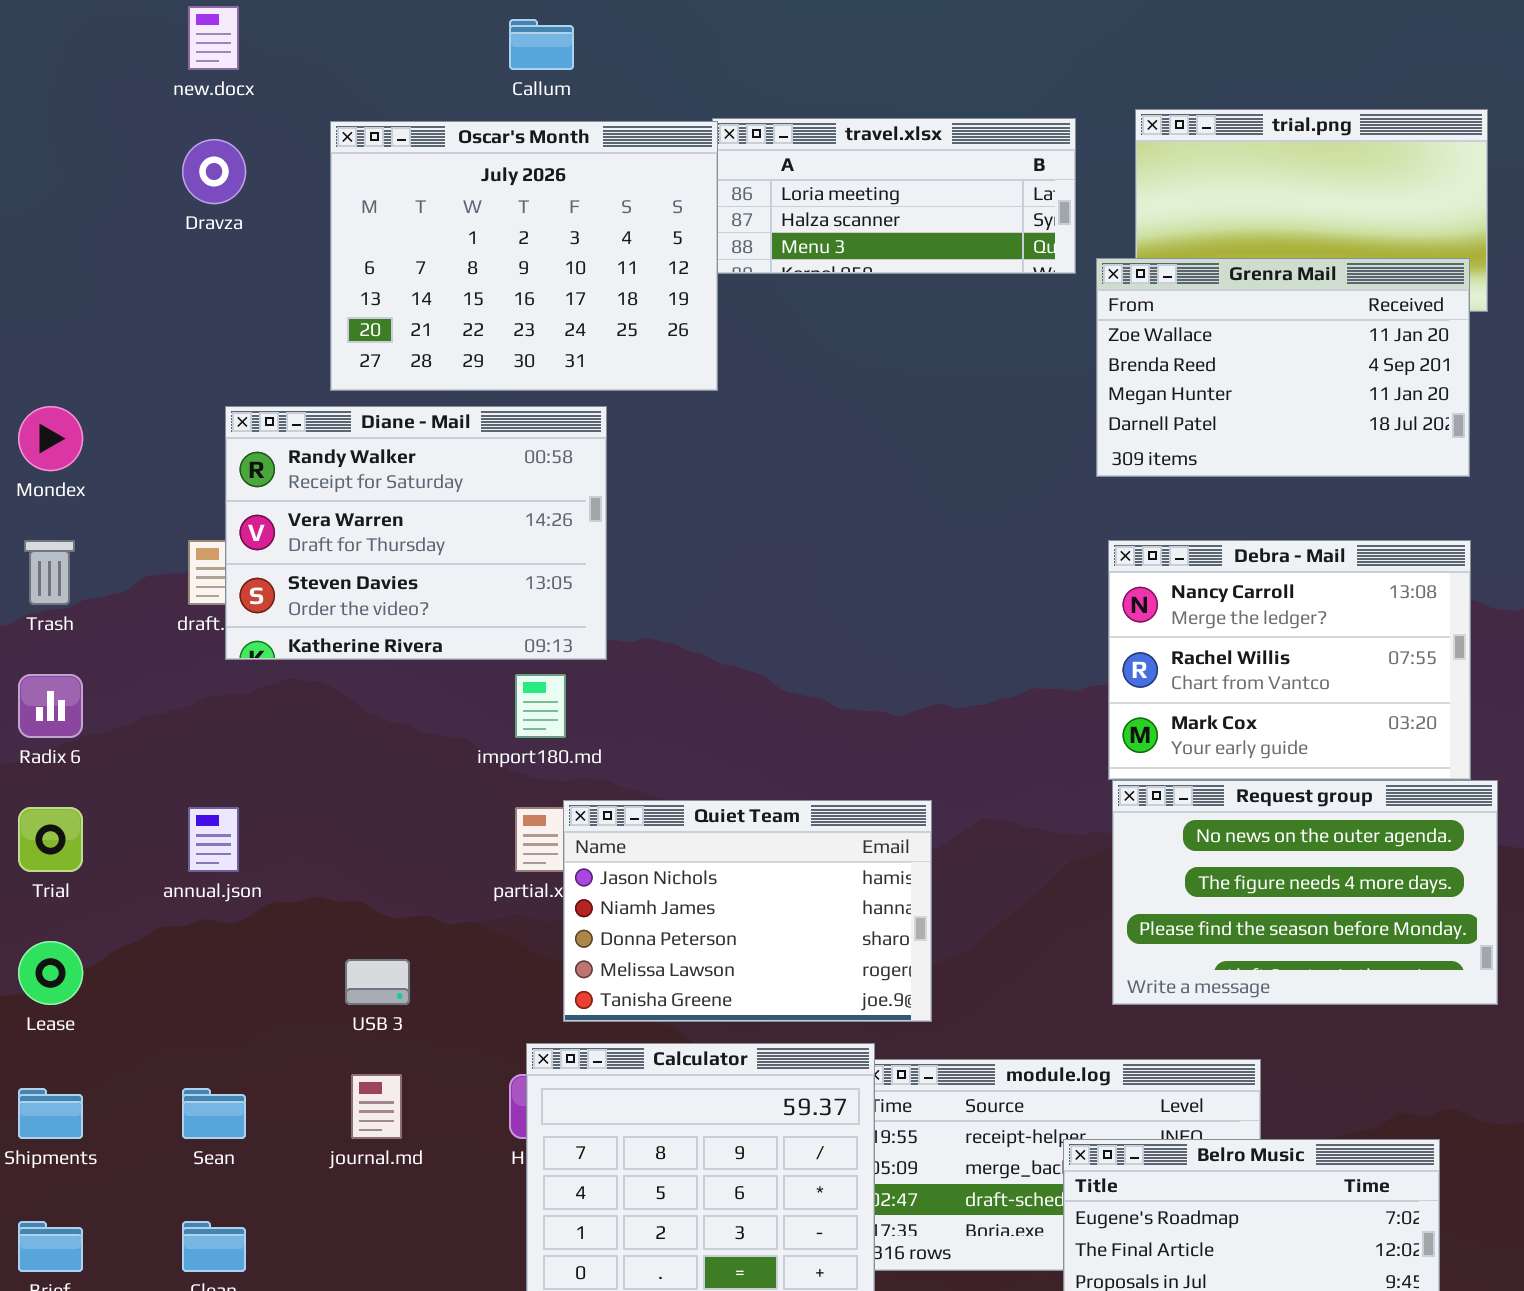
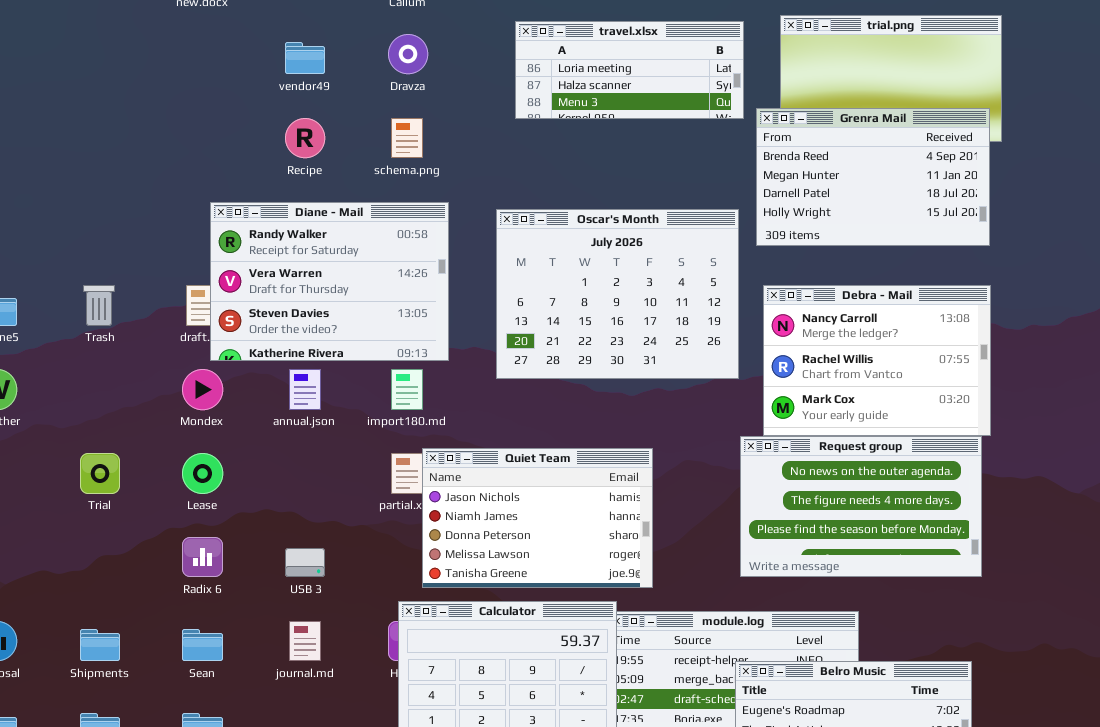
Oscar's Month: [330,121,718,391] -> [496,209,739,379], moved
Dravza: [182,139,246,204] -> [388,34,428,74], moved
Grenra Mail: [1096,258,1470,477] -> [756,108,990,246], scrolled down 1 row
Mondex: [18,406,83,471] -> [182,369,223,410], moved
Radix 6: [18,674,83,738] -> [182,537,223,577], moved
Request group: [1112,780,1498,1005] -> [740,436,982,577], moved
annual.json: [188,807,239,872] -> [289,369,321,410], moved
Lease: [18,941,83,1005] -> [182,453,223,494], moved

